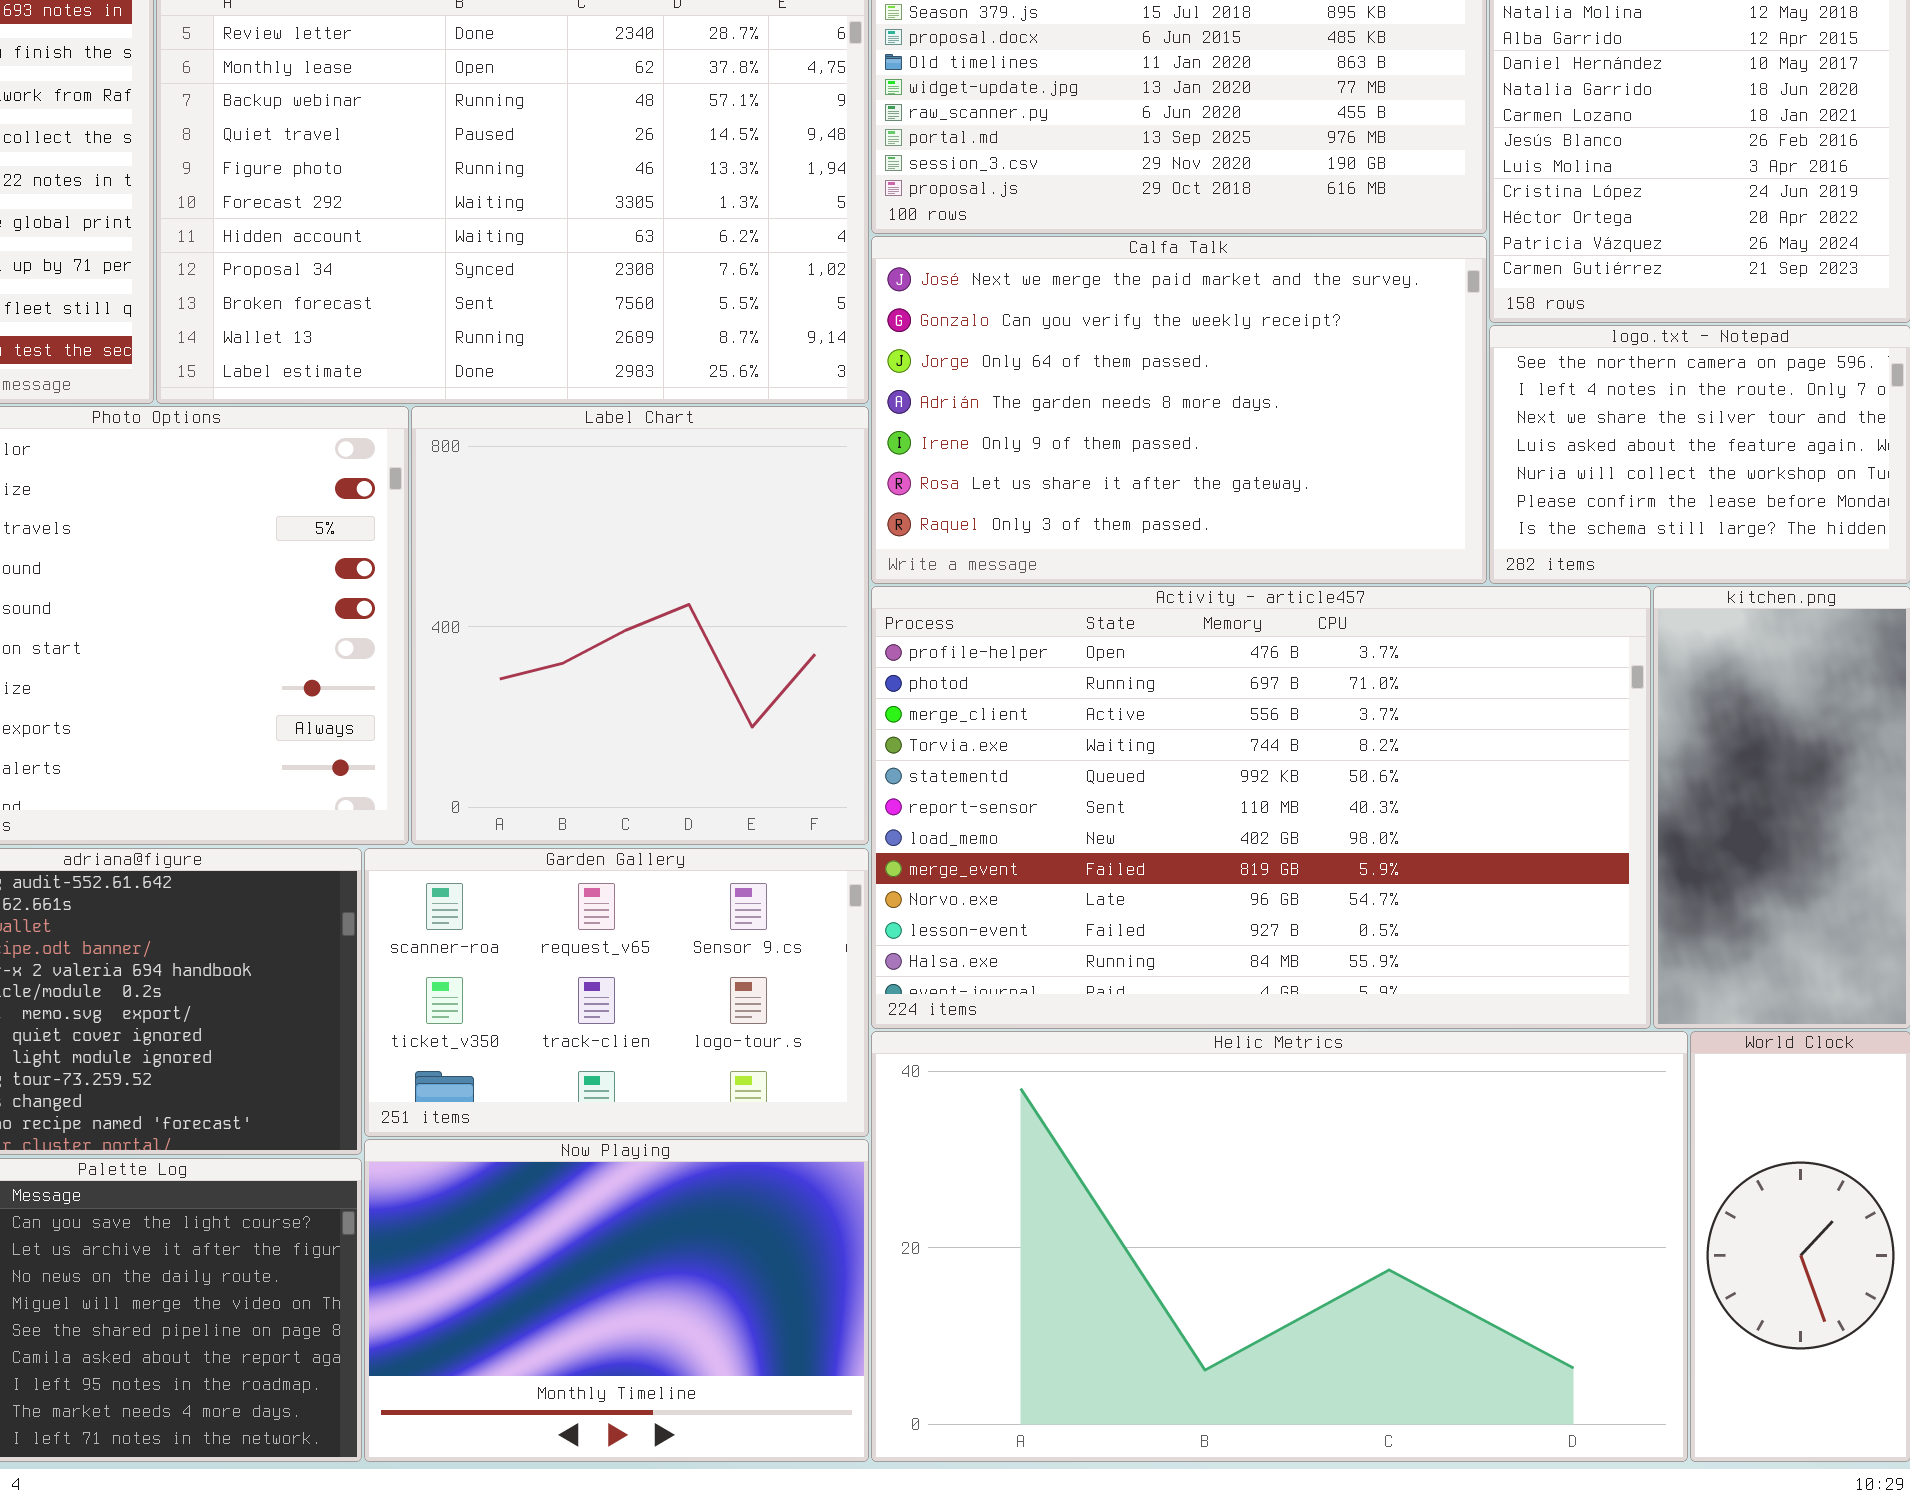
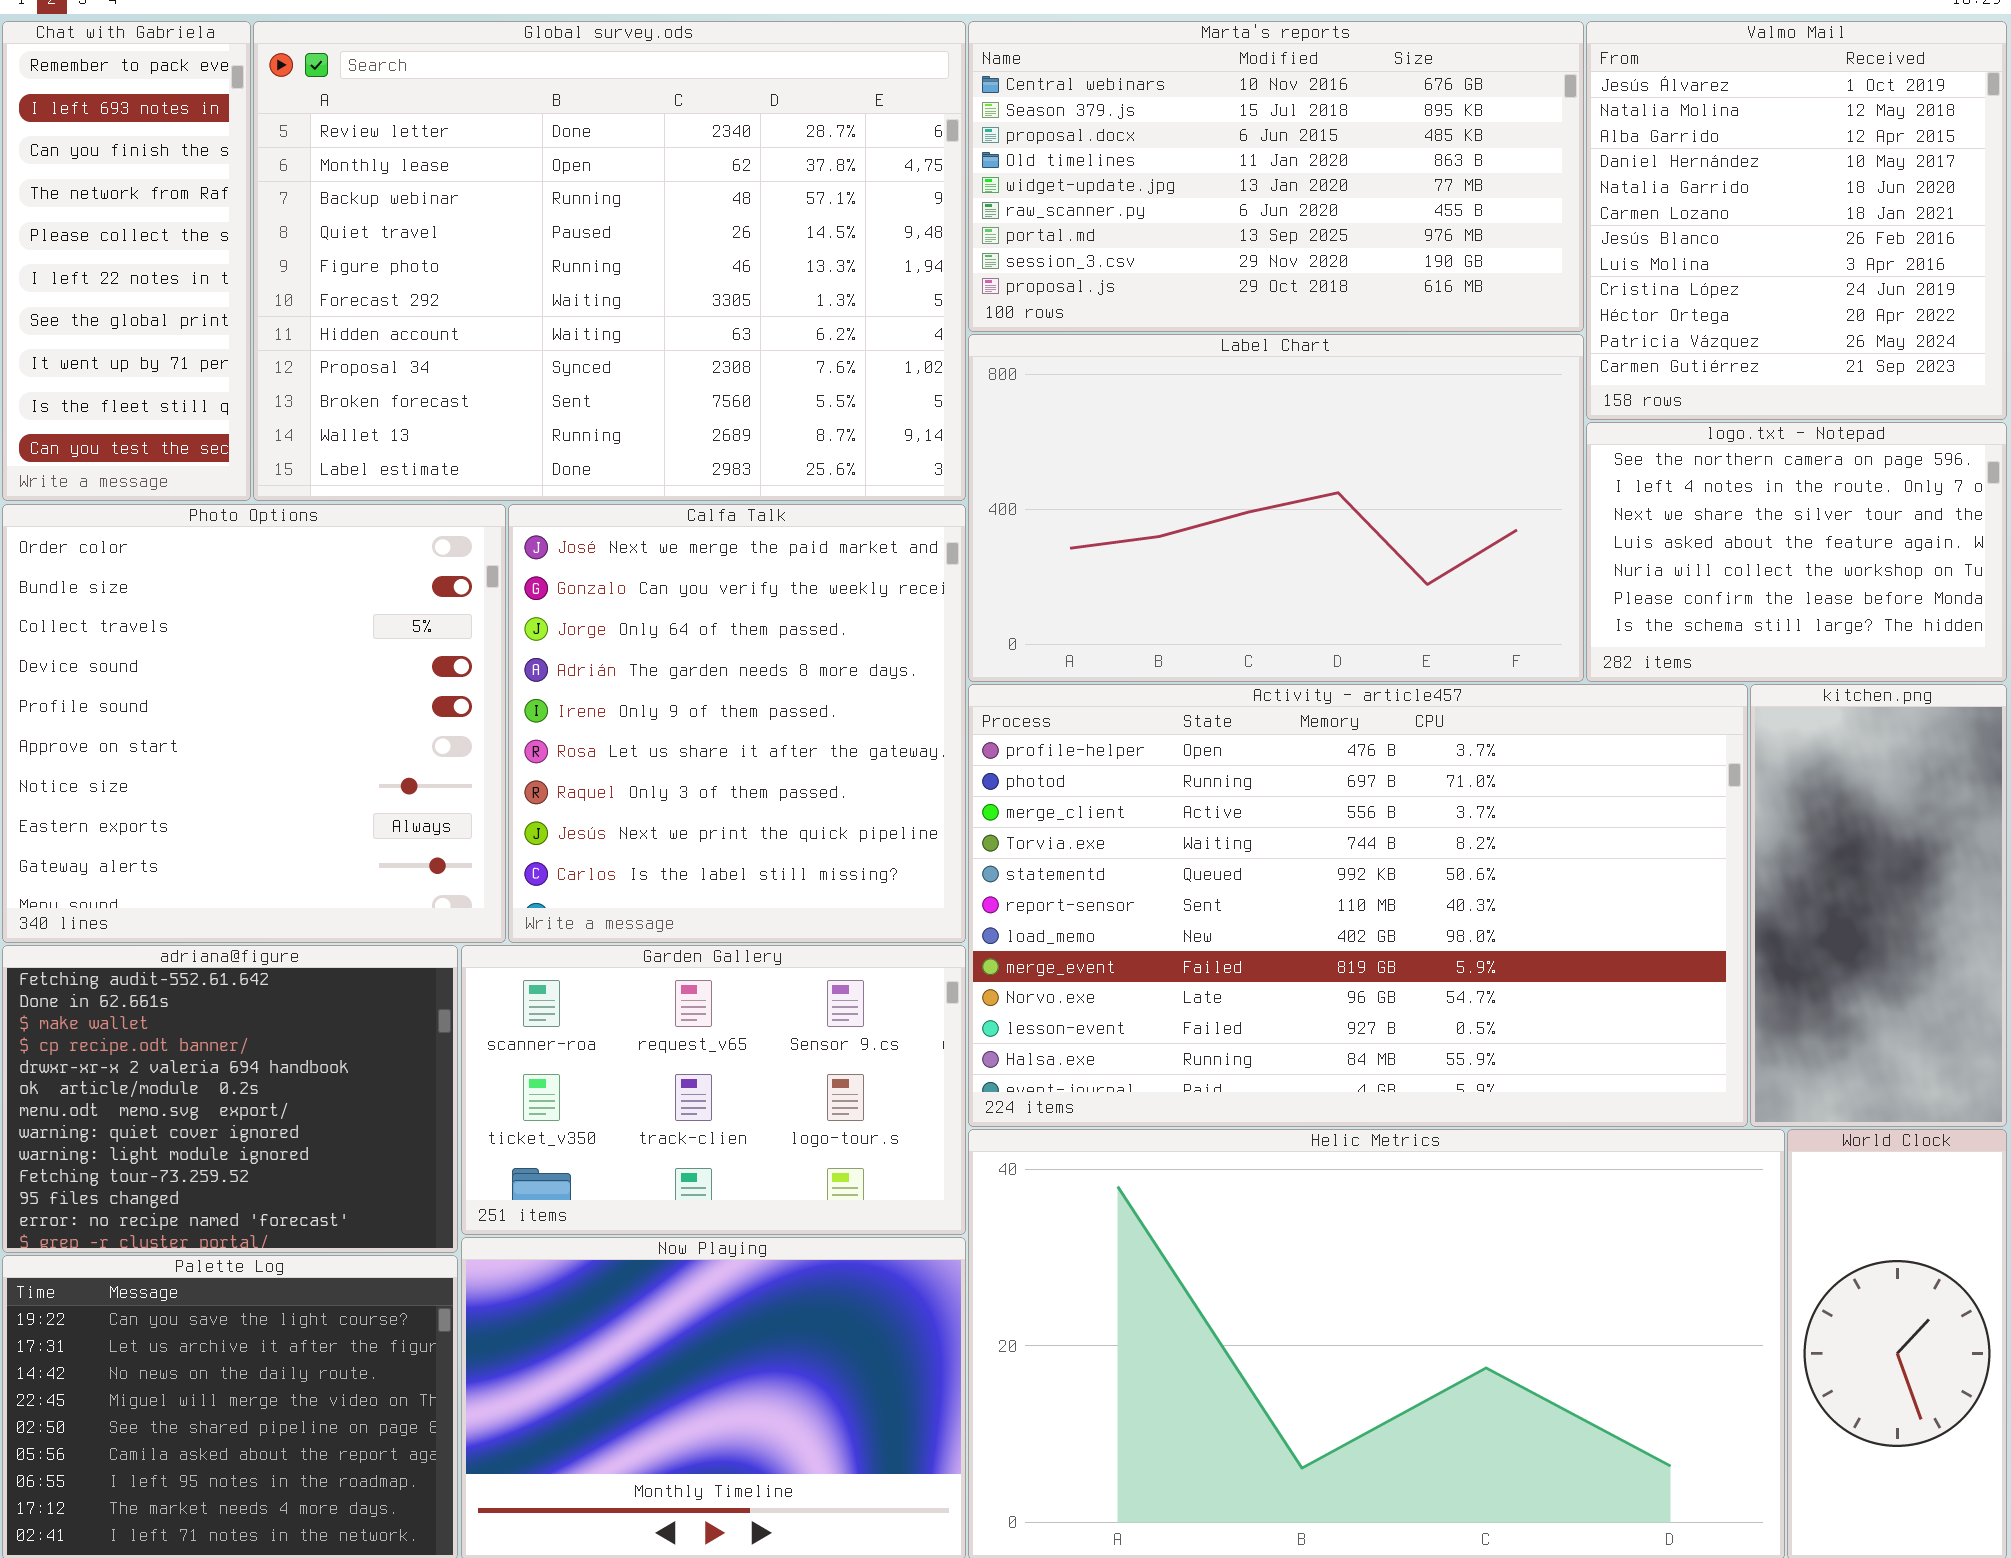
Calfa Talk: [871,236,1487,584] -> [508,504,966,943], moved, resized
Label Chart: [411,406,869,845] -> [968,334,1584,682], moved, resized

